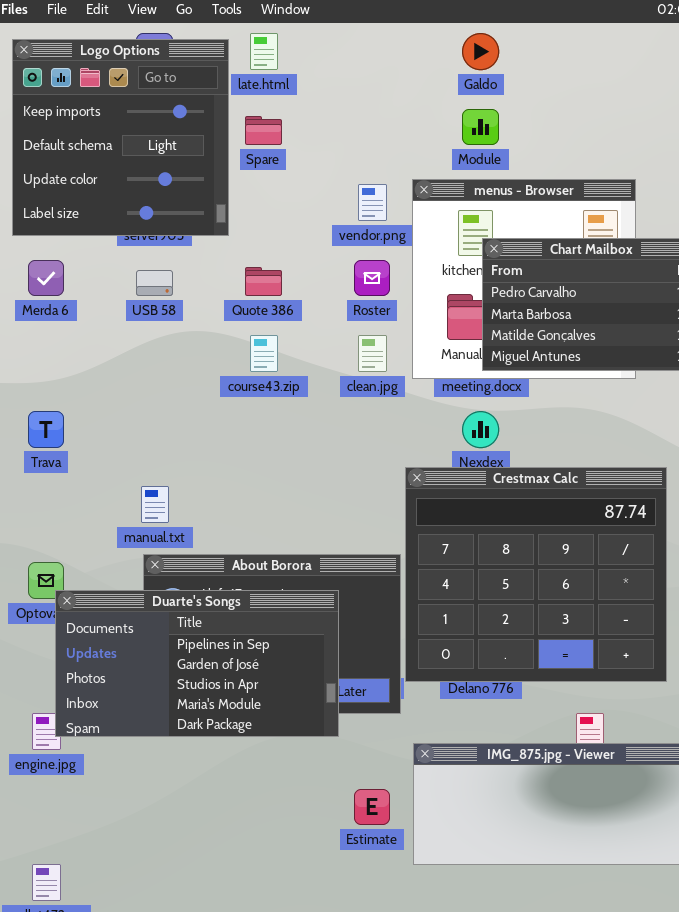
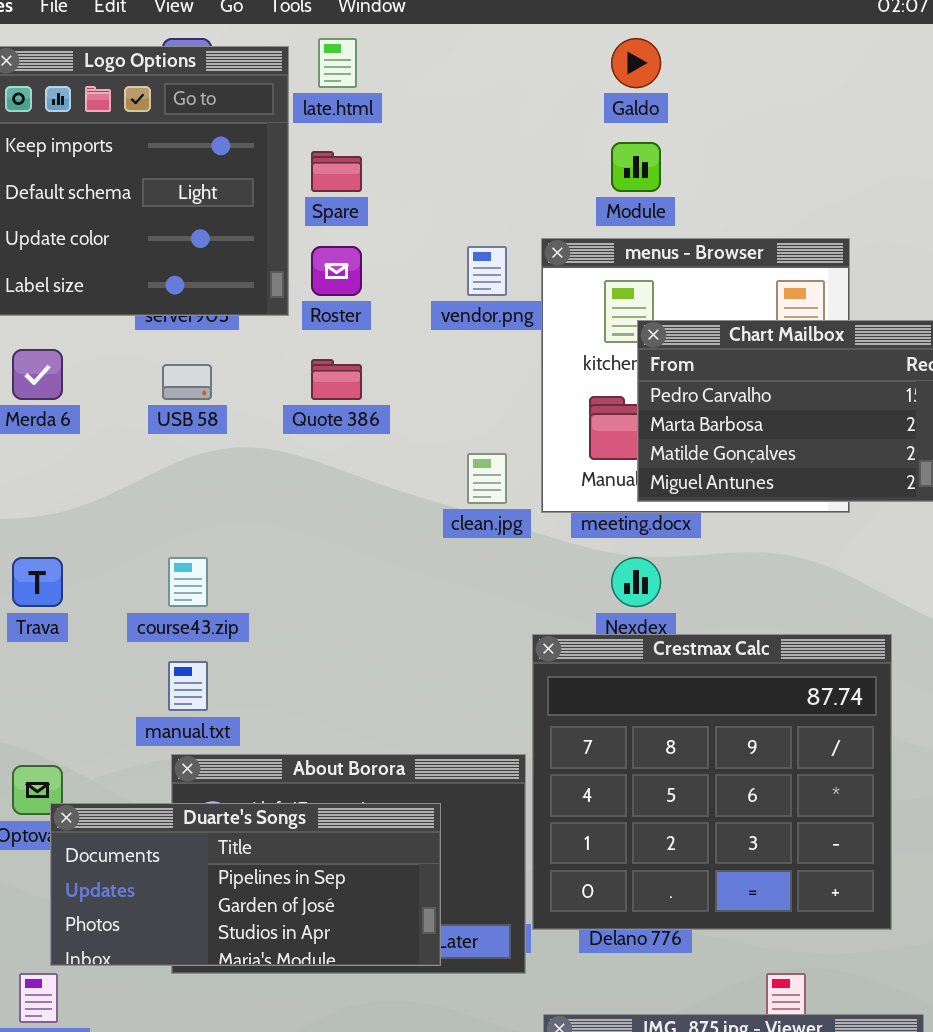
Roster: [354,260,390,296] -> [311,246,362,296], moved
course43.zip: [250,335,278,372] -> [168,557,208,607], moved
Duarte's Songs: [55,590,339,737] -> [50,803,441,966], resized

